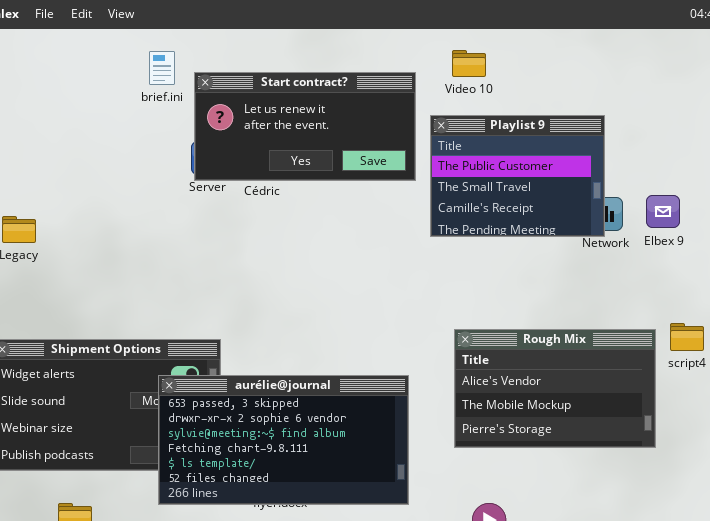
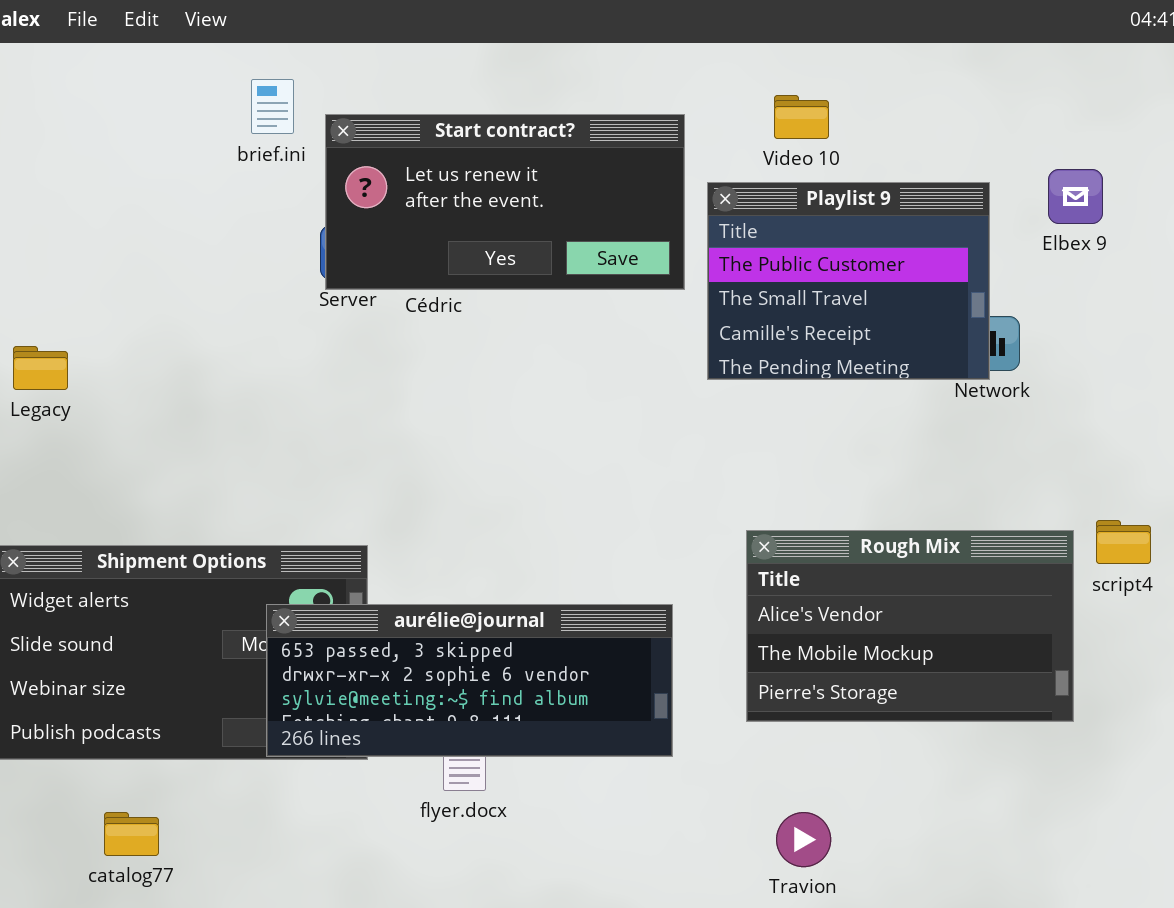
Video 10: [452,50,486,77] -> [774,95,829,139], moved
Elbex 9: [646,195,680,228] -> [1048,169,1103,224], moved
aurélie@journal: [158,375,409,505] -> [266,604,673,757], resized

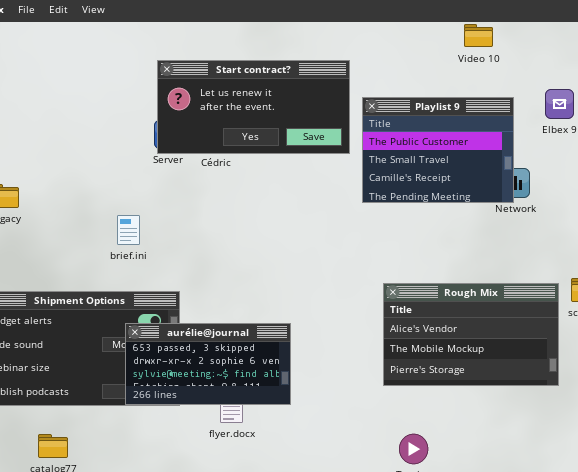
brief.ini: [251,79,294,134] -> [117,215,140,245], moved
Video 10: [774,95,829,139] -> [464,24,493,47], moved
aurélie@journal: [266,604,673,757] -> [125,323,291,405], resized

